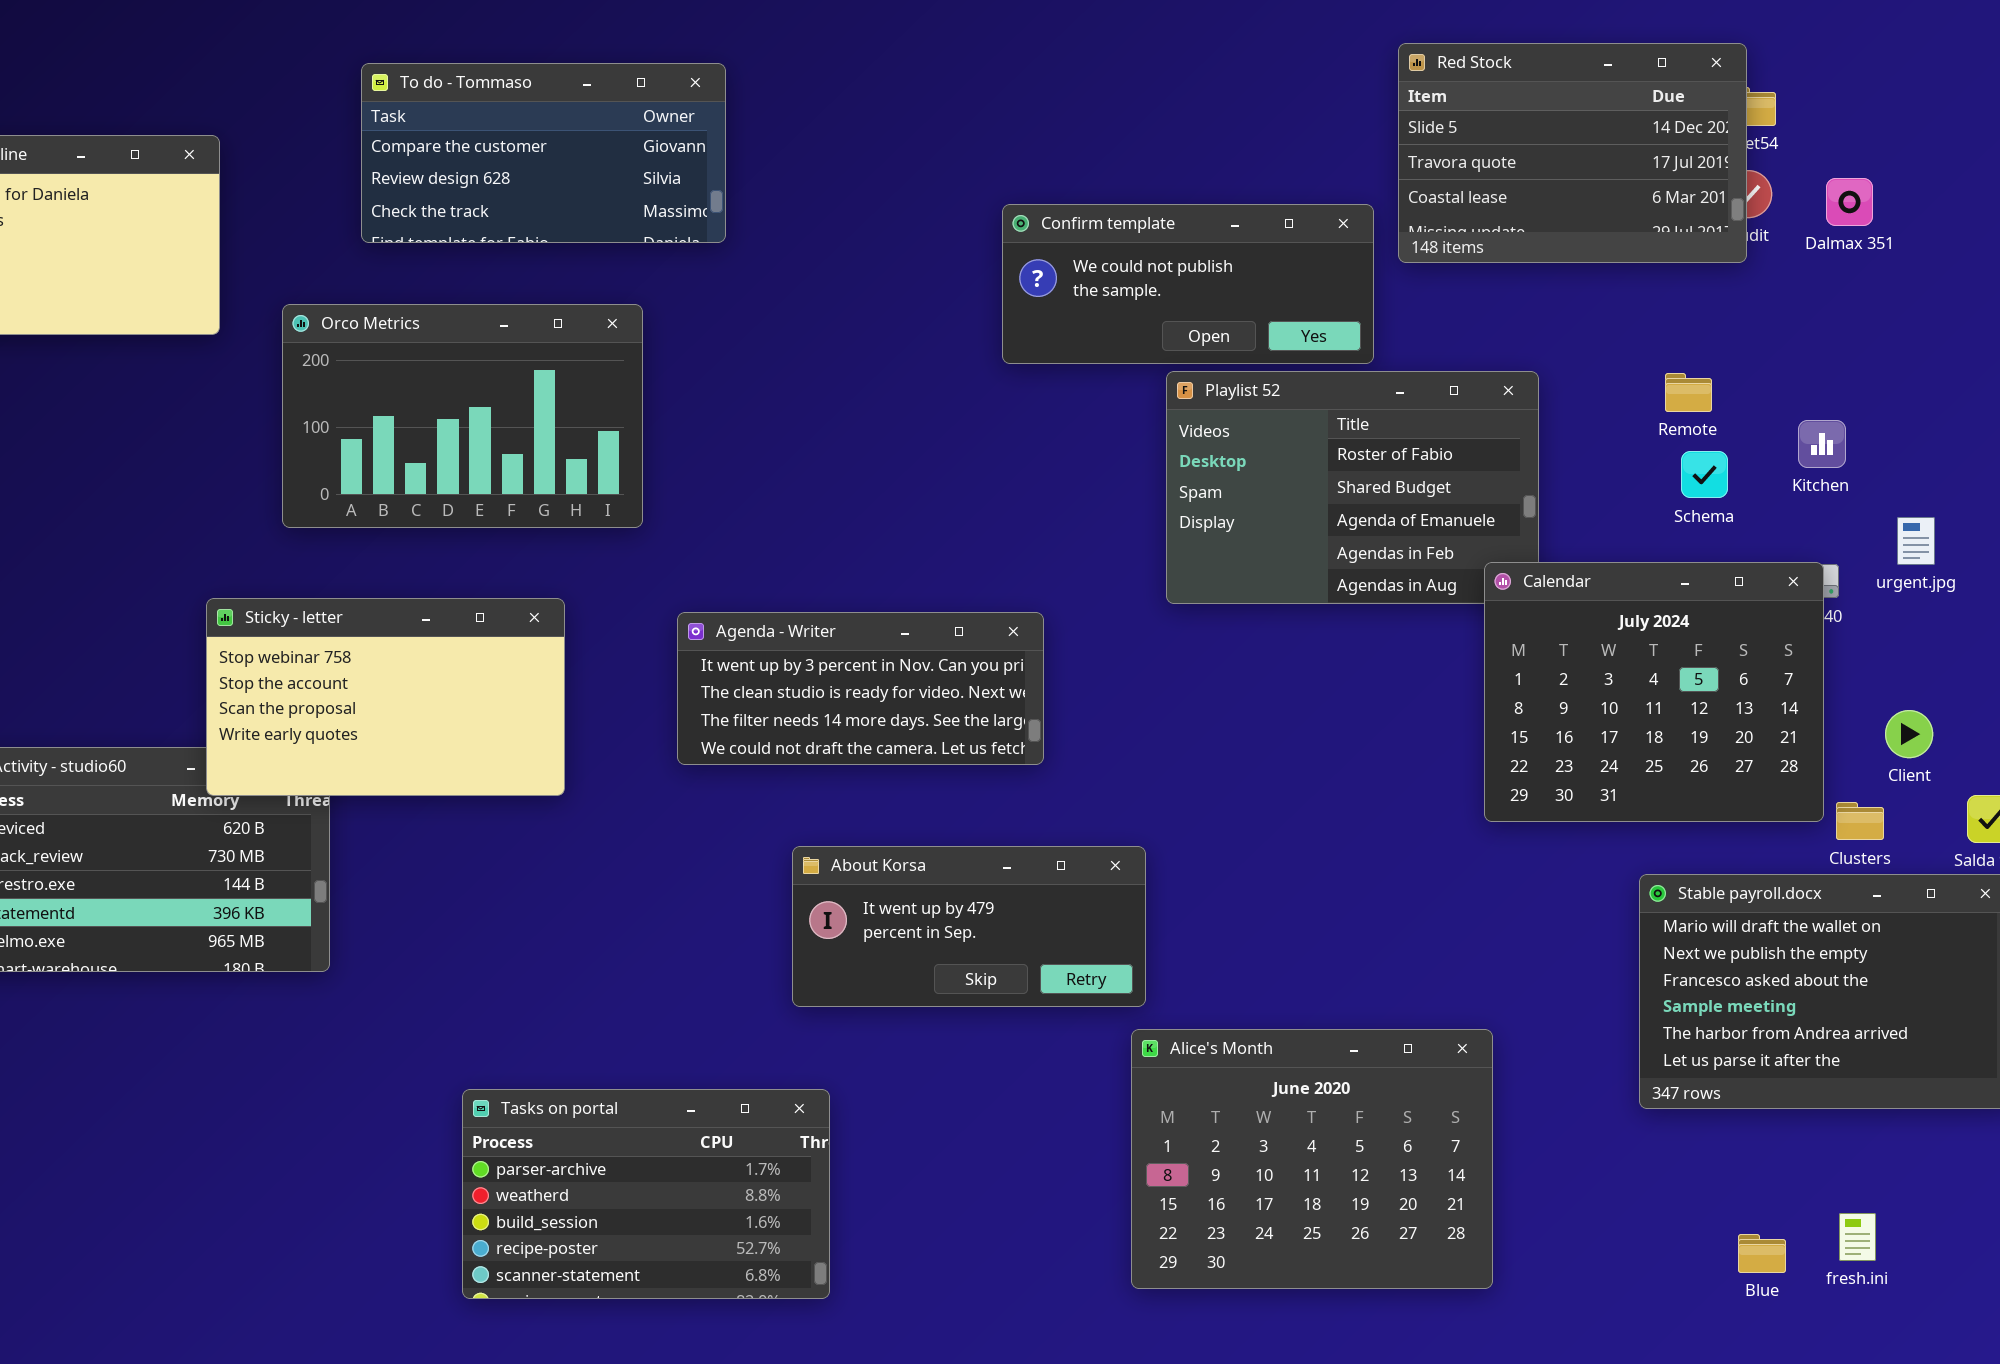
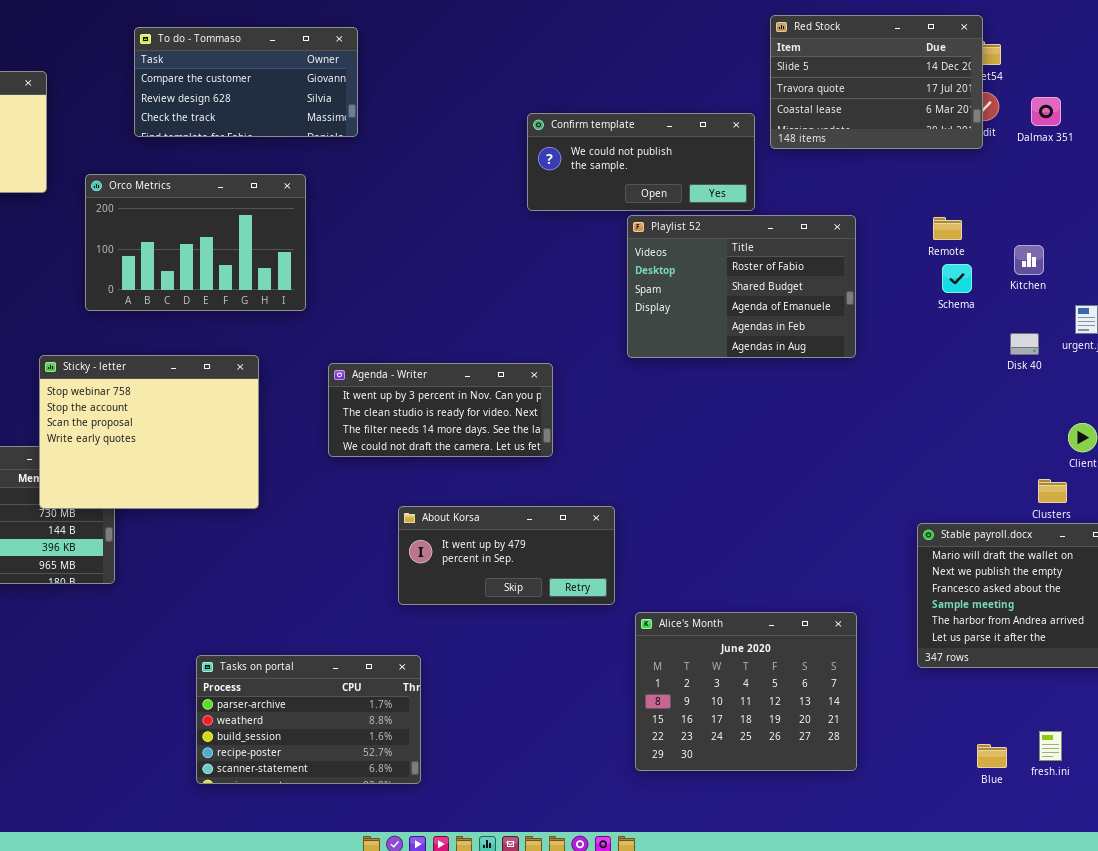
Calendar: [1484,562,1824,822] -> none, closed
Sticky - letter: [206,598,565,796] -> [39,355,259,509], resized
Alice's Month: [1131,1029,1493,1289] -> [635,612,857,771], moved

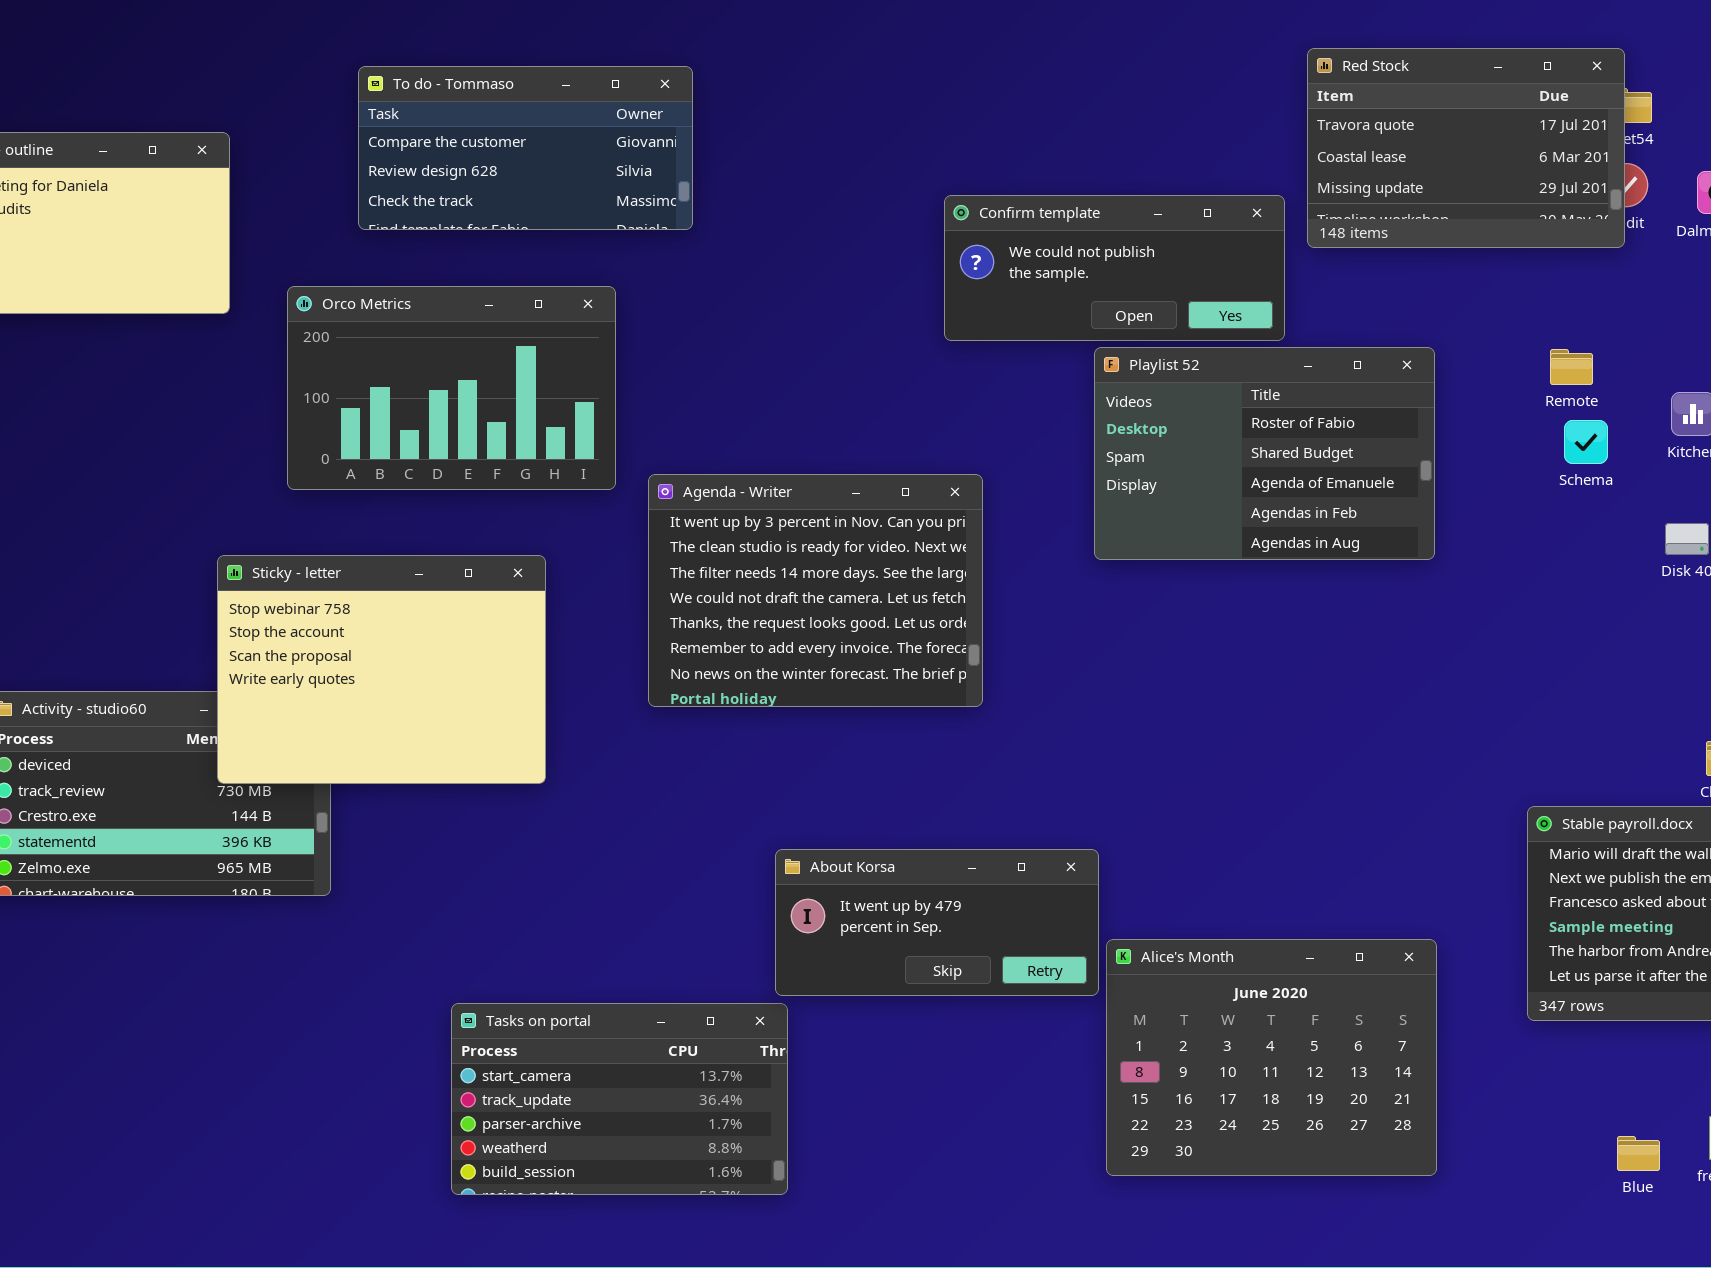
Red Stock: [770,15,983,149] -> [1307,48,1625,248], scrolled down 1 row
Agenda - Writer: [328,363,553,457] -> [648,474,983,707], resized
About Korsa: [398,506,615,605] -> [775,849,1099,996], moved
Tasks on portal: [196,655,421,784] -> [451,1003,788,1195], scrolled up 2 rows

